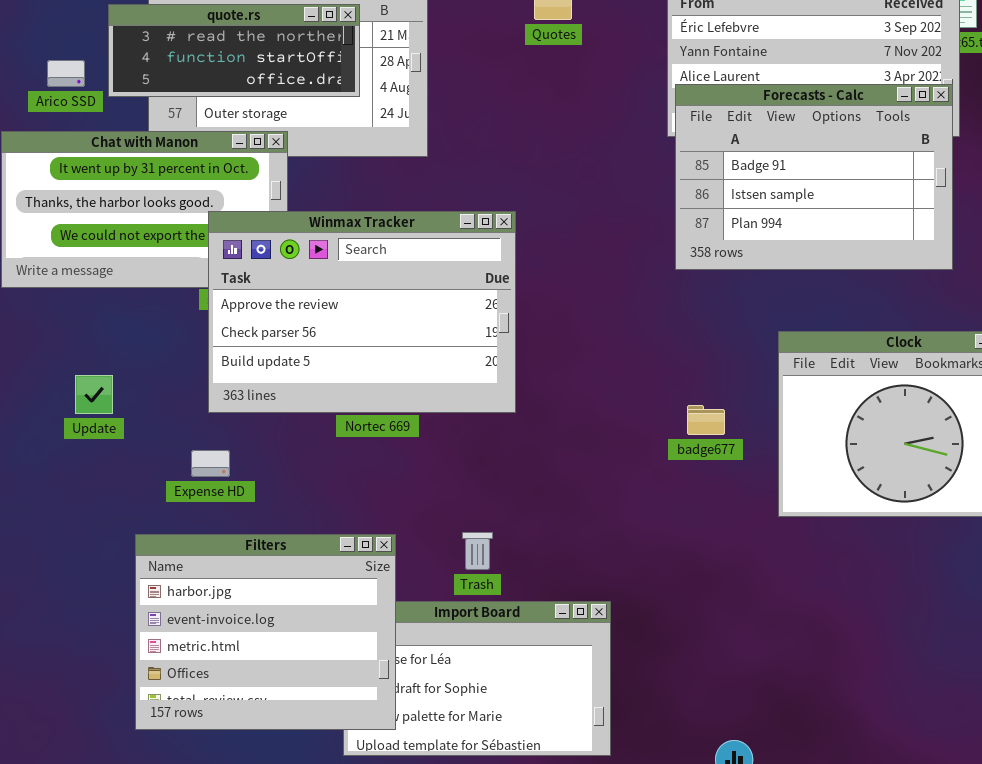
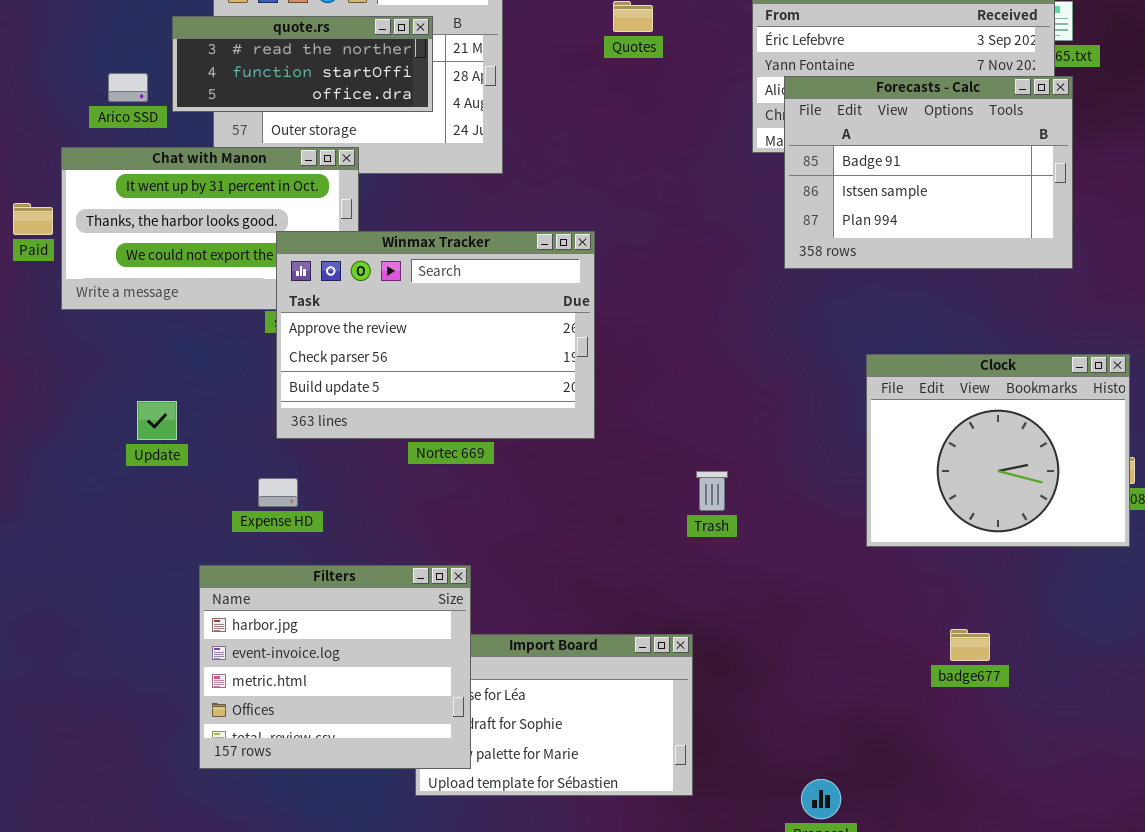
Forecasts - Calc: [675,84,953,270] -> [784,76,1073,269], moved
badge677: [687,405,725,435] -> [950,629,990,661], moved
Trash: [462,532,493,570] -> [696,471,728,511], moved

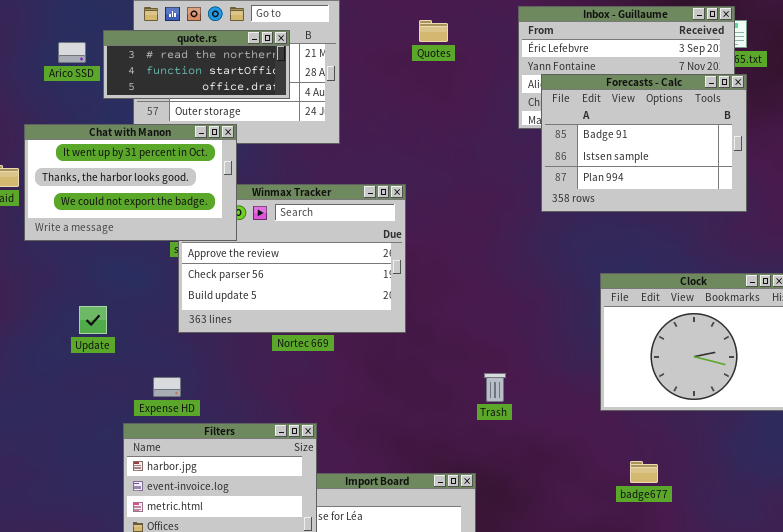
Arico SSD: [108,73,148,102] -> [58,42,86,63], moved
Chat with Manon: [61,147,359,310] -> [24,124,237,241], raised
Trash: [696,471,728,511] -> [484,373,506,402], moved
Expense HD: [258,478,298,507] -> [153,377,181,397], moved
badge677: [950,629,990,661] -> [630,461,658,483], moved

